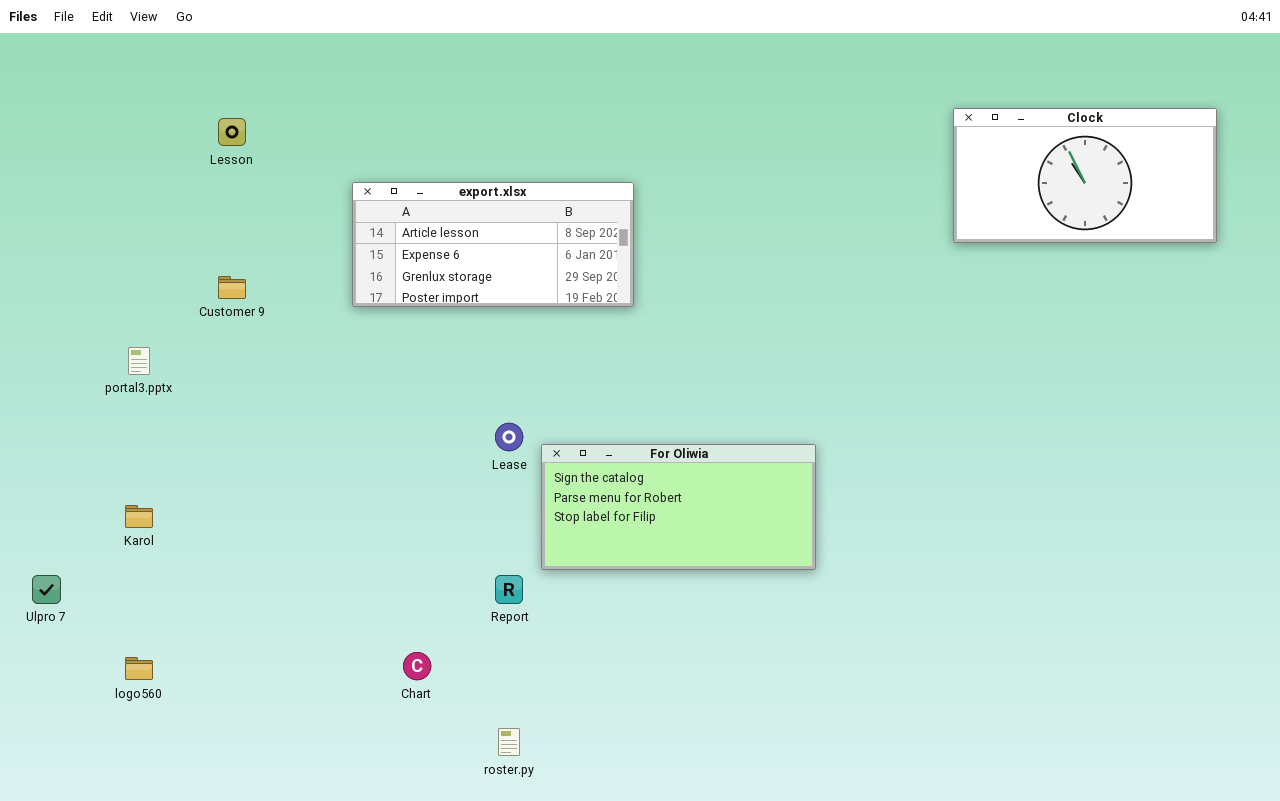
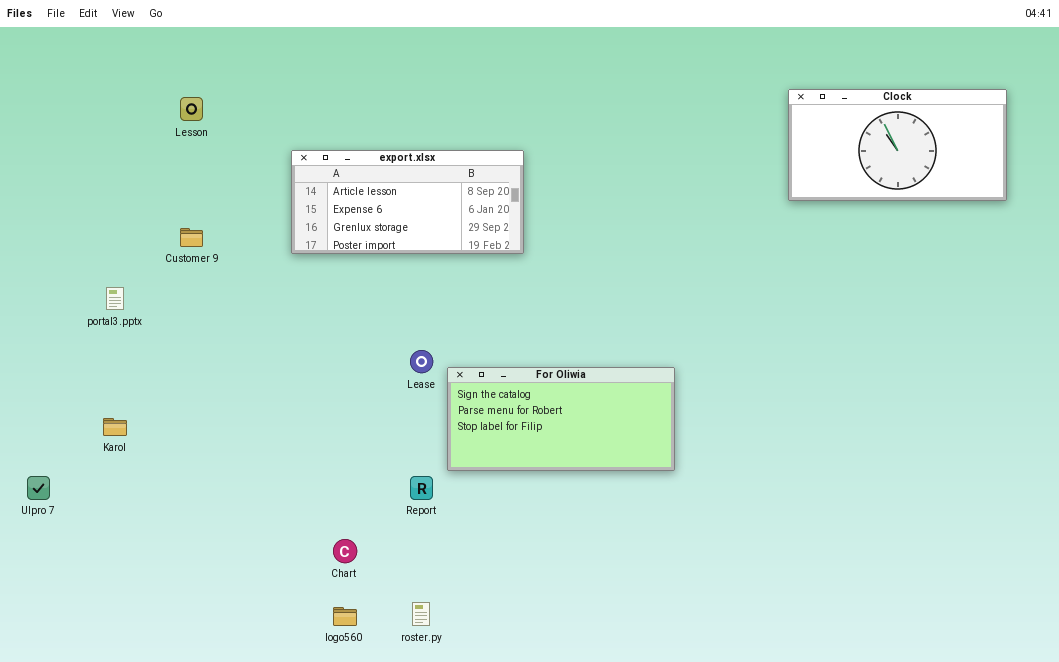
logo560: [125,657,153,680] -> [333,607,357,626], moved

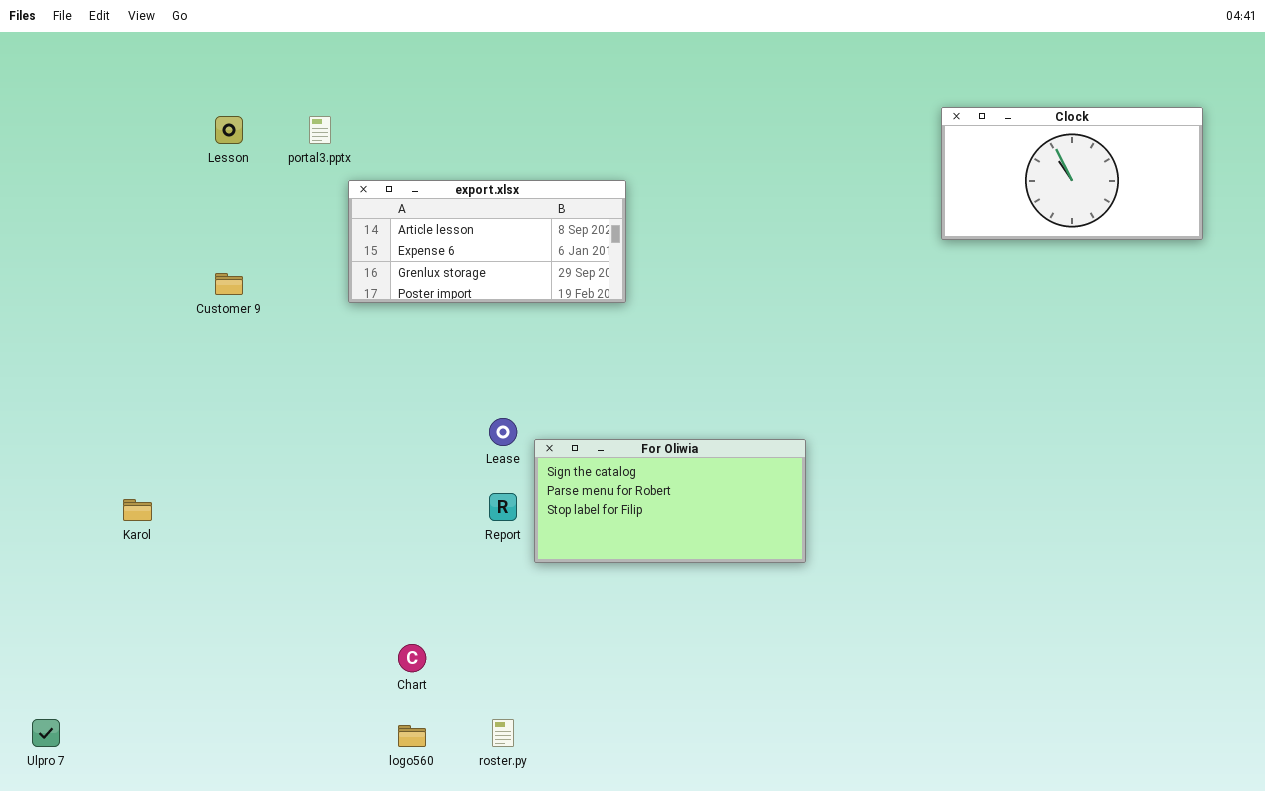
portal3.pptx: [106,287,124,310] -> [309,116,331,144], moved
Ulpro 7: [27,476,50,500] -> [32,719,60,747], moved
Report: [410,476,433,500] -> [489,493,517,521], moved

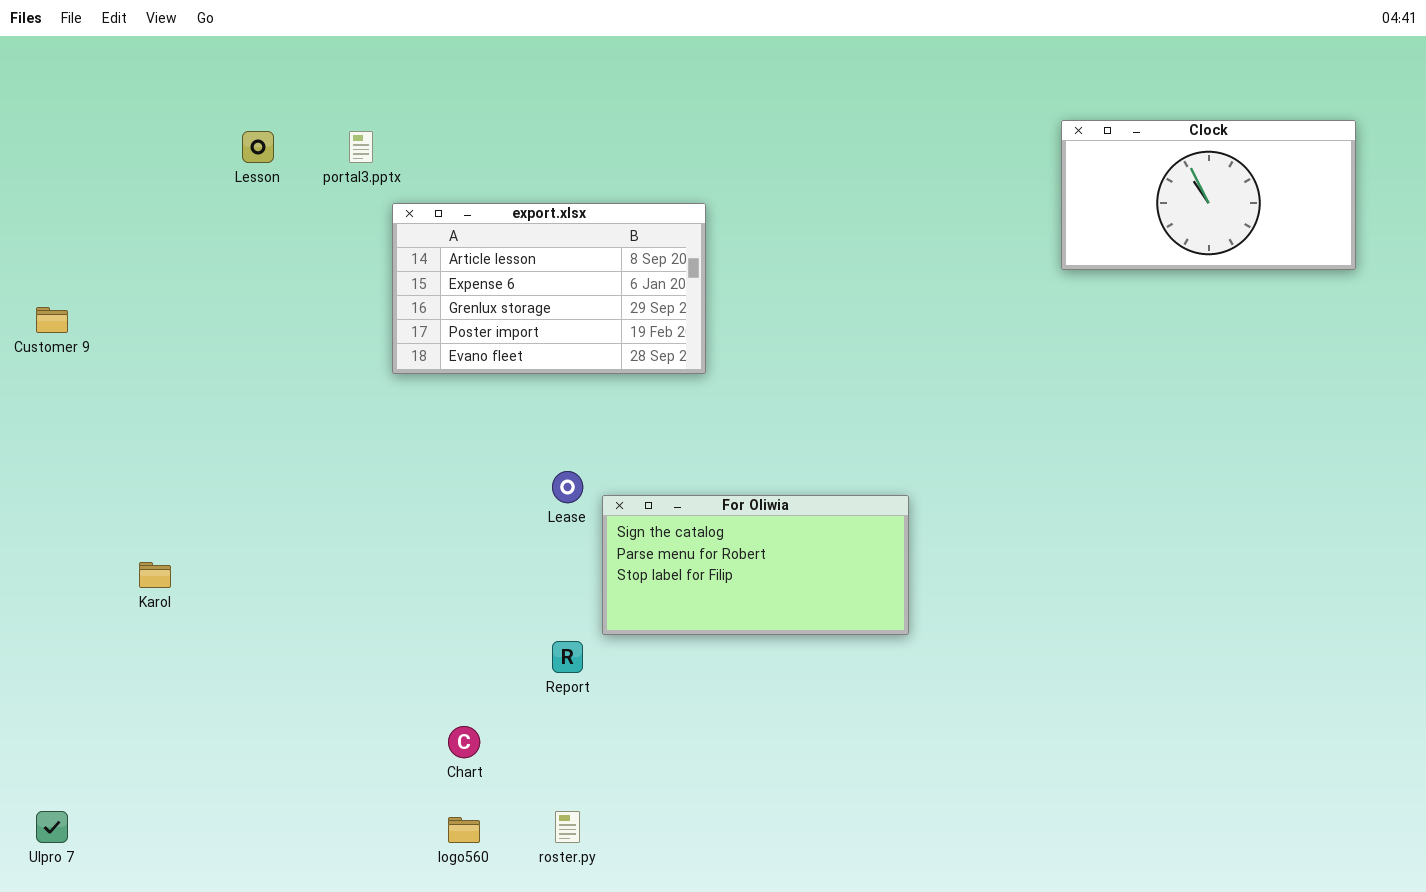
export.xlsx: [348,180,626,303] -> [392,203,706,374], resized
Customer 9: [215,273,243,295] -> [36,307,68,333], moved
Report: [489,493,517,521] -> [552,641,583,673], moved

